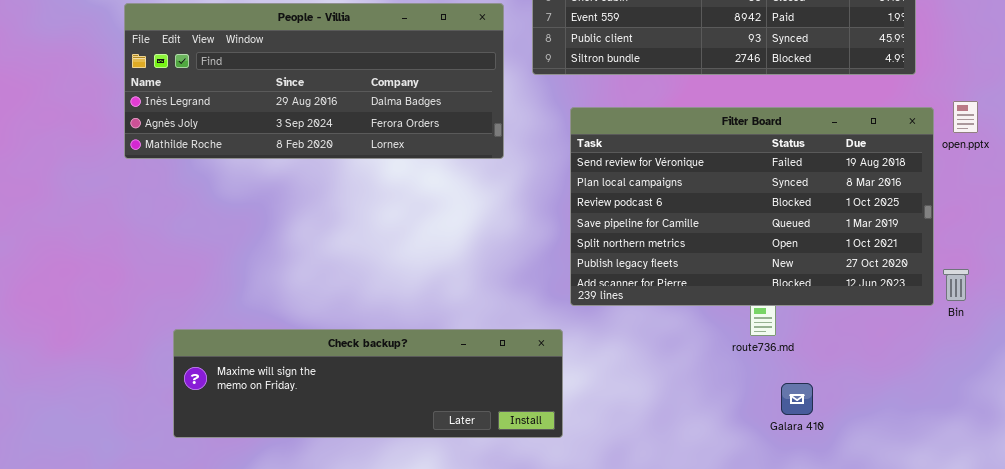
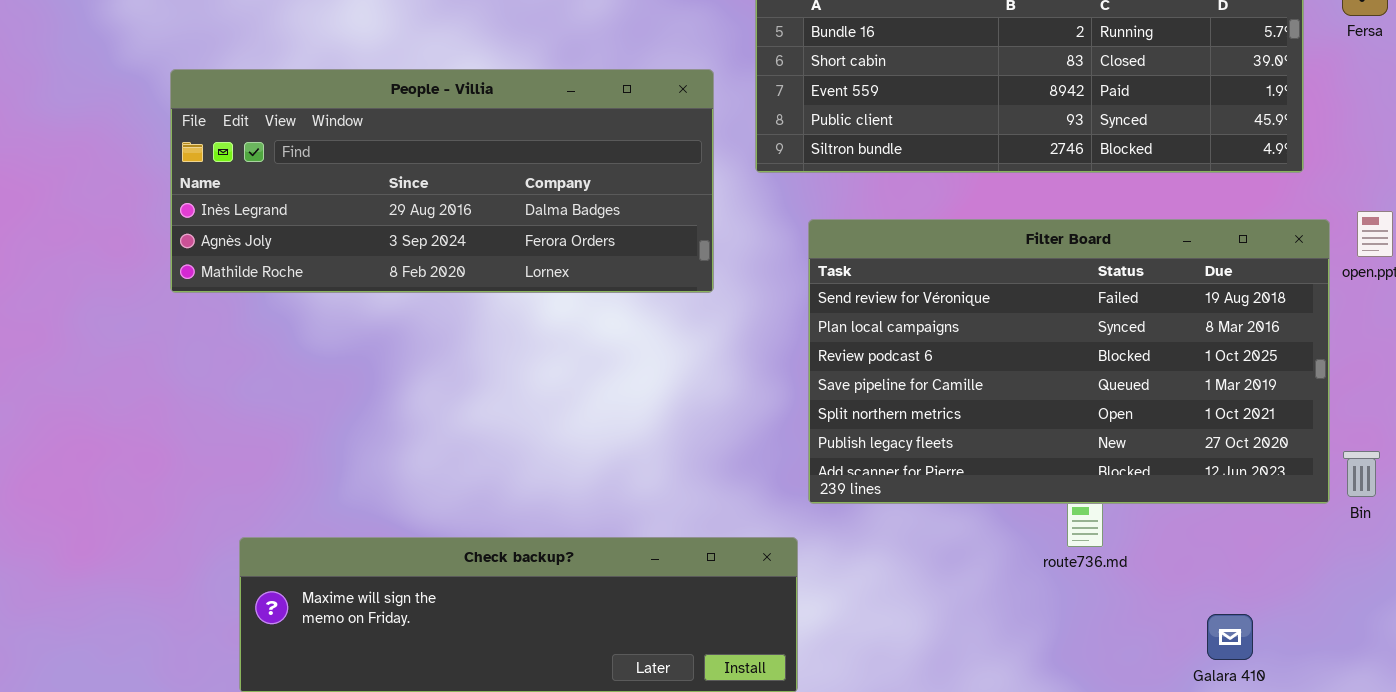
Galara 410: [781,383,813,415] -> [1207,614,1253,660], moved

